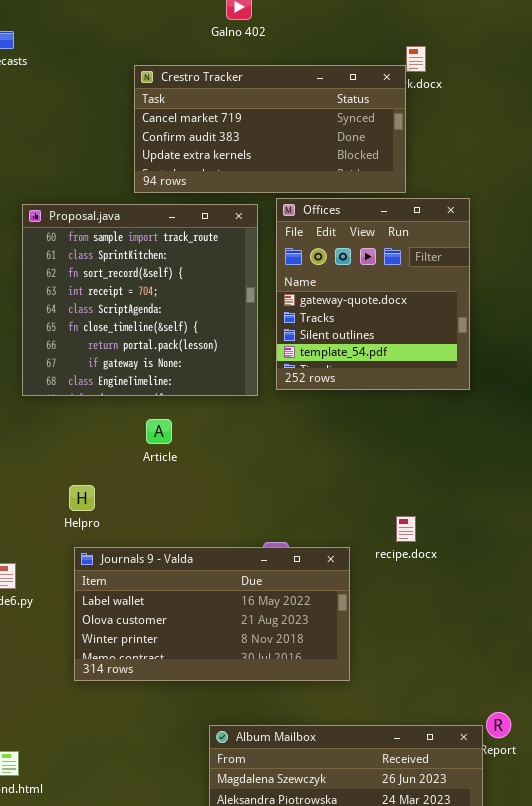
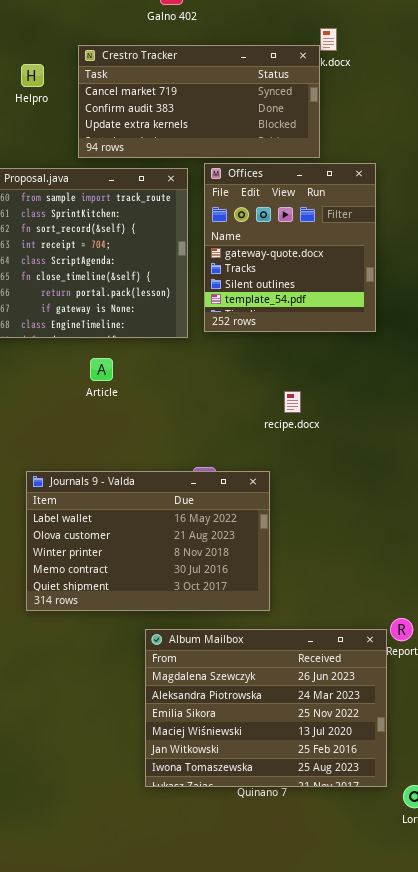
Helpro: [69,485,95,511] -> [21,64,44,87], moved
recipe.docx: [396,516,416,542] -> [284,391,301,413], moved
Journals 9 - Valda: [74,547,350,681] -> [26,471,270,611], resized

